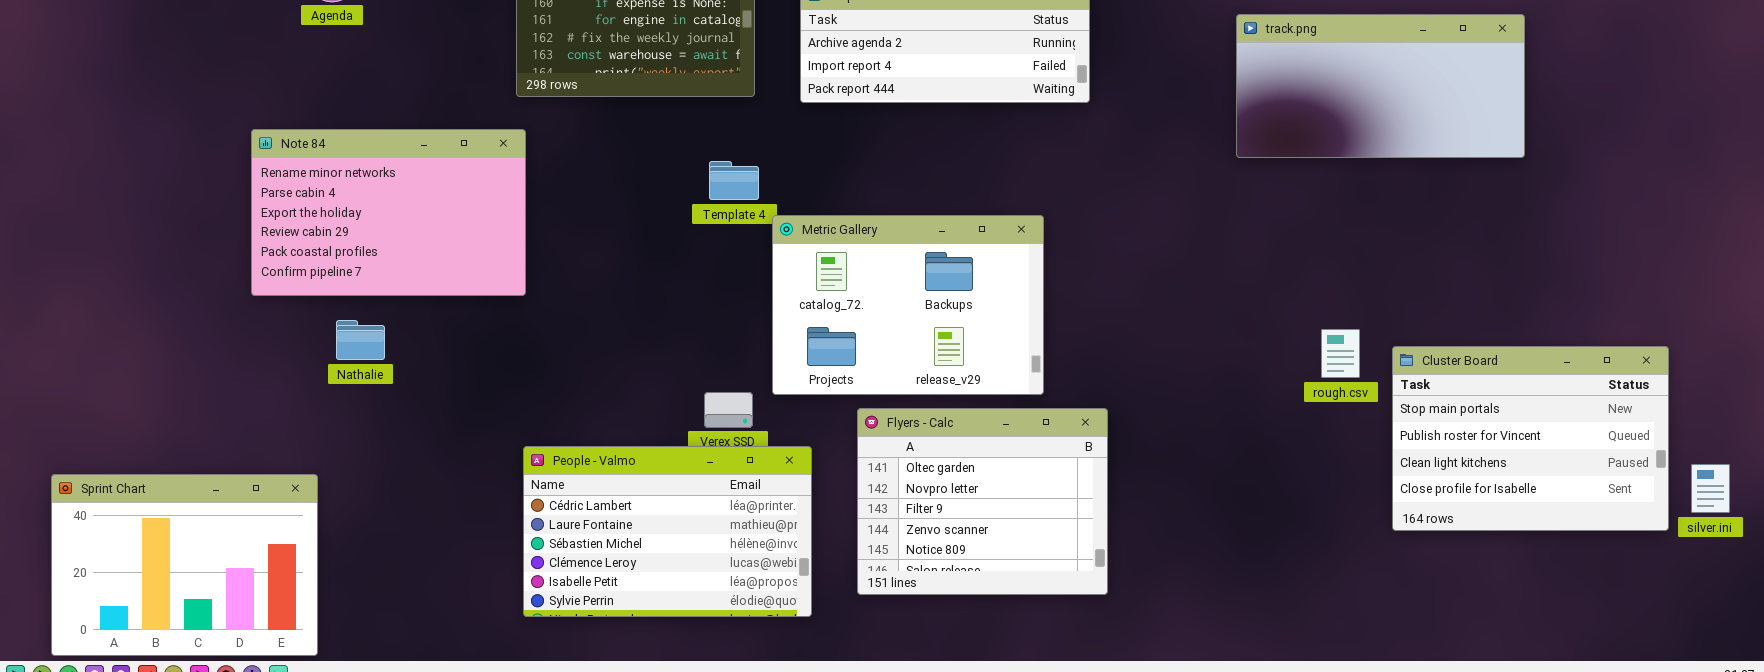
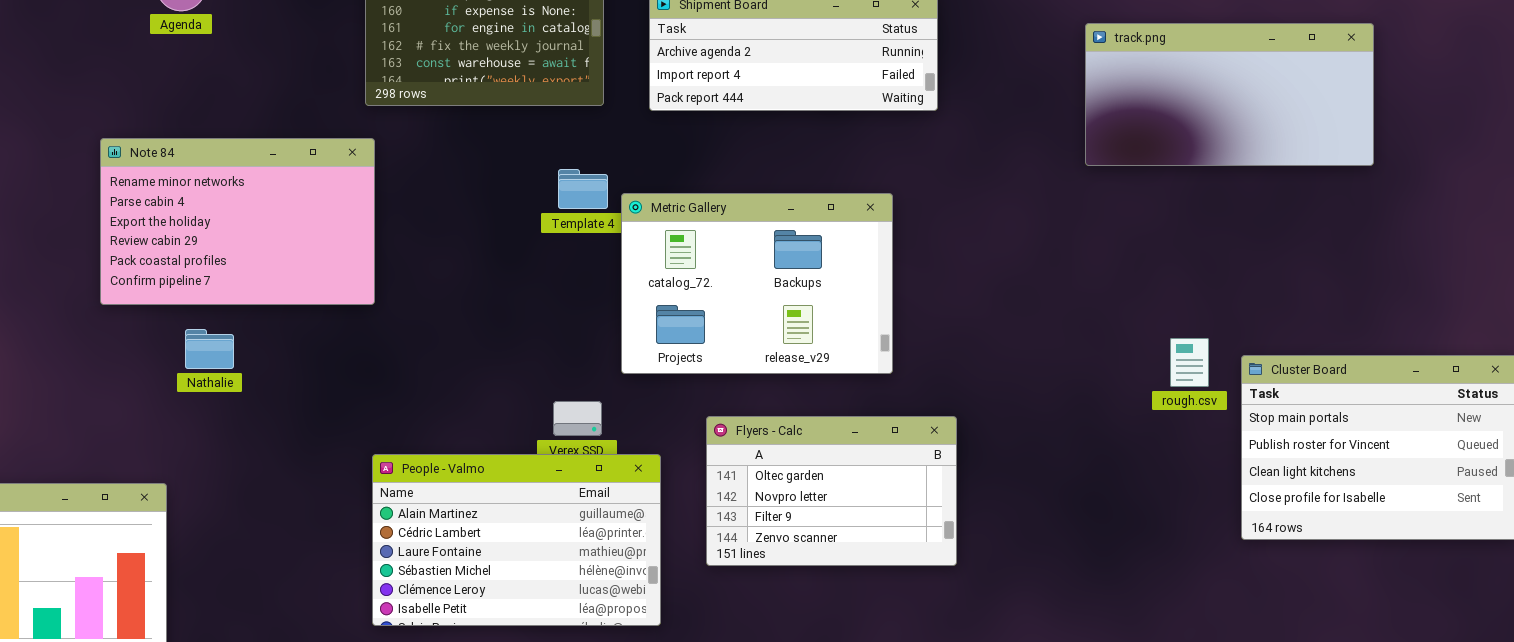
Metric Gallery: [772,215,1044,395] -> [621,193,893,374], moved
Flyers - Calc: [857,408,1108,595] -> [706,416,957,566], resized
People - Valmo: [523,446,812,617] -> [372,454,661,626], scrolled up 1 row

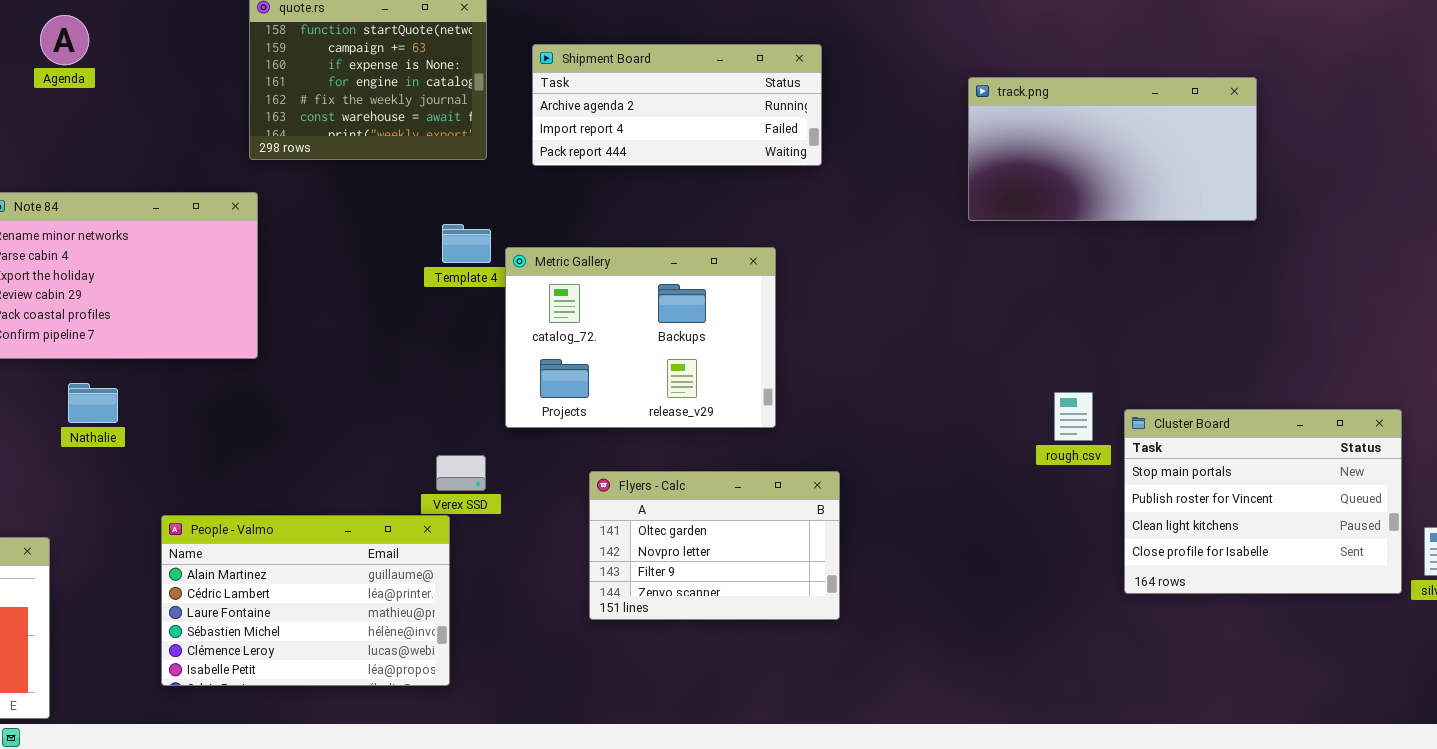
People - Valmo: [372,454,661,626] -> [161,515,450,686], moved

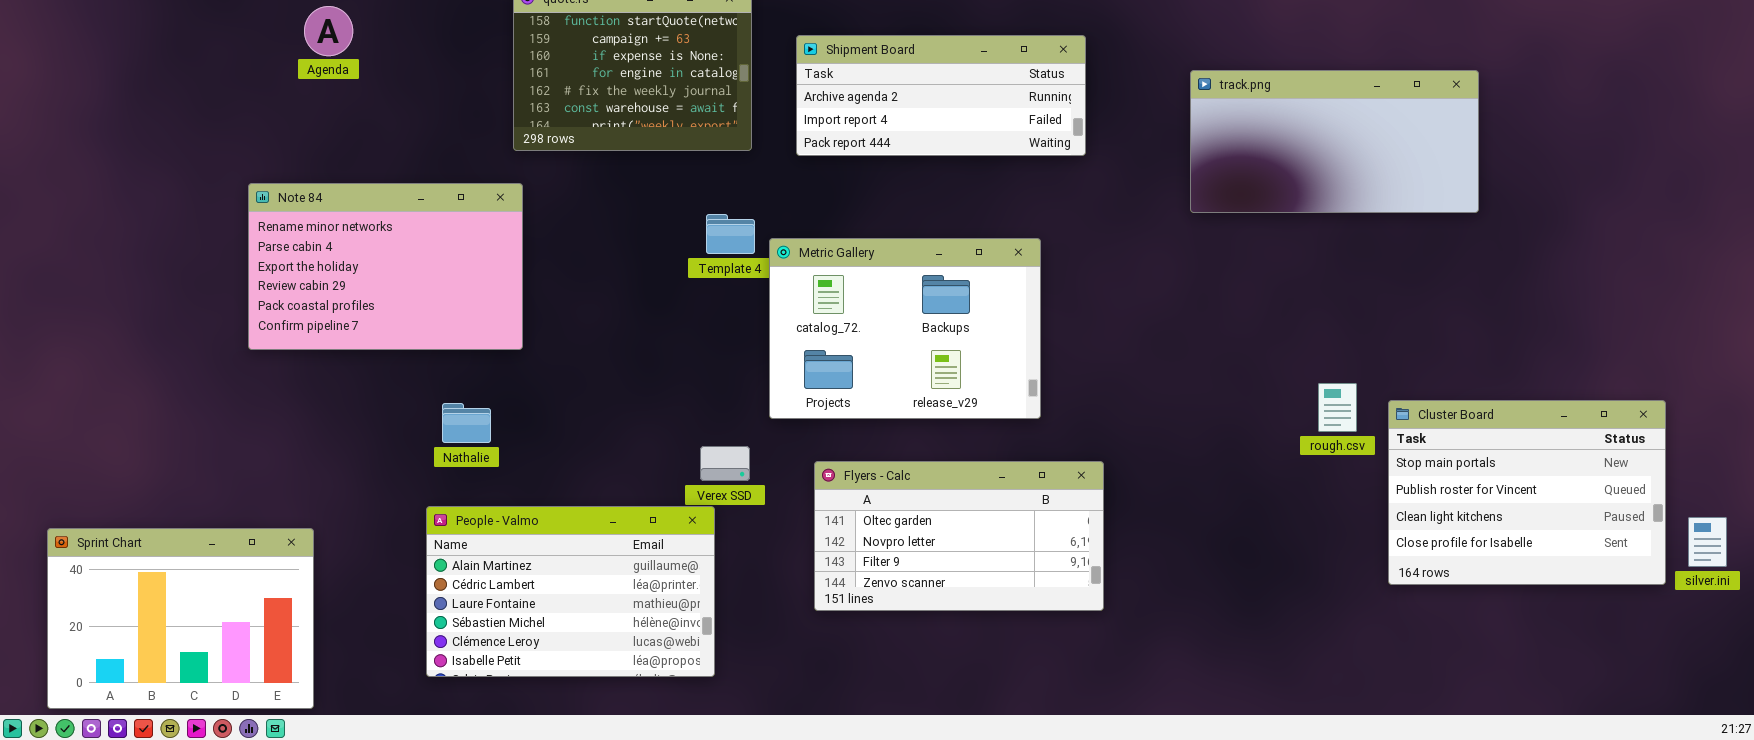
track.png: [968,77,1257,221] -> [1190,70,1479,213], moved
Nathalie: [68,383,118,423] -> [442,403,491,443], moved
Flyers - Calc: [589,471,840,620] -> [814,461,1104,611], resized

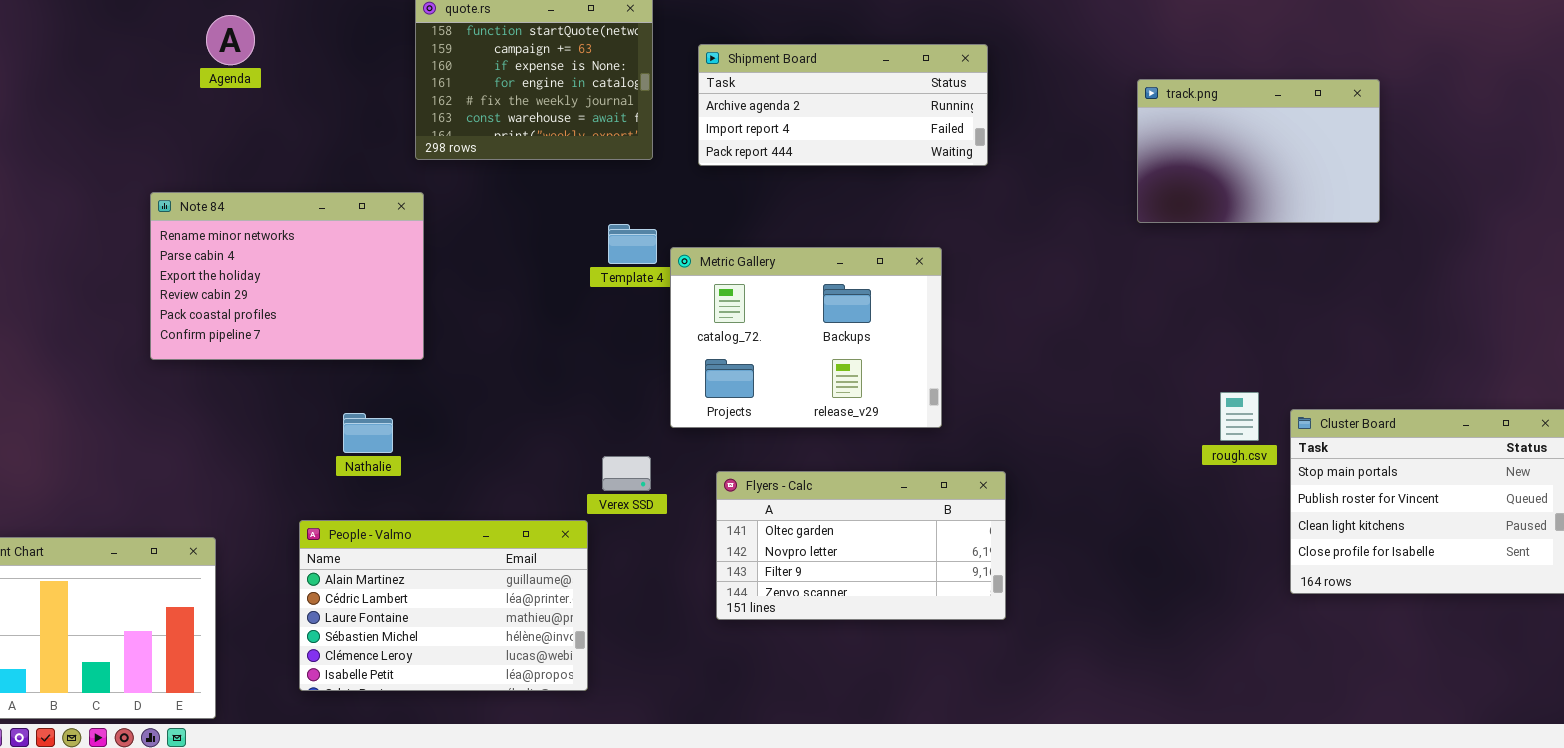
track.png: [1190,70,1479,213] -> [1137,79,1380,223], resized
People - Valmo: [426,506,715,677] -> [299,520,588,691], moved

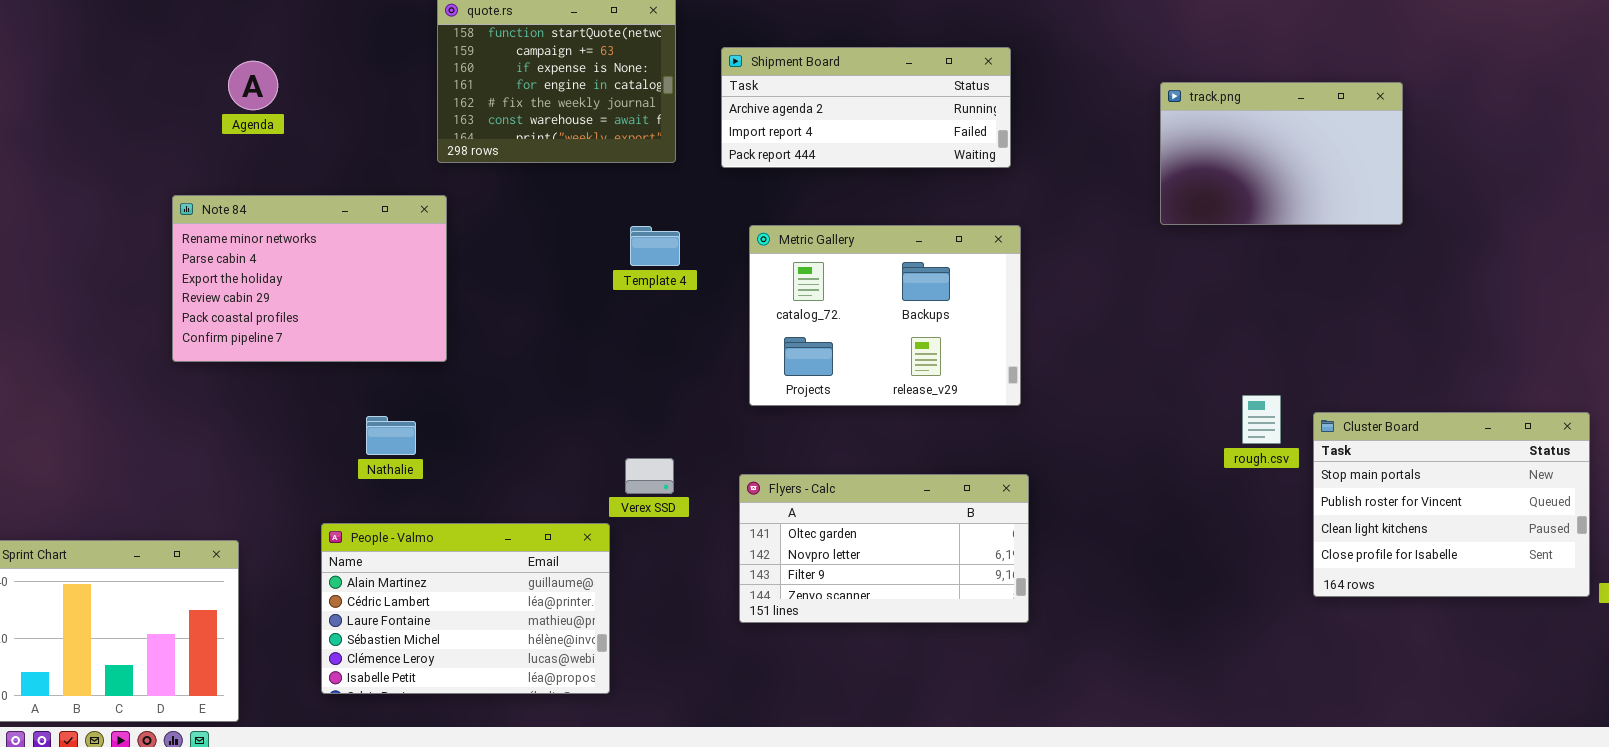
Agenda: [206,15,255,65] -> [228,61,278,110], moved
Metric Gallery: [670,247,942,428] -> [749,225,1021,406], moved

